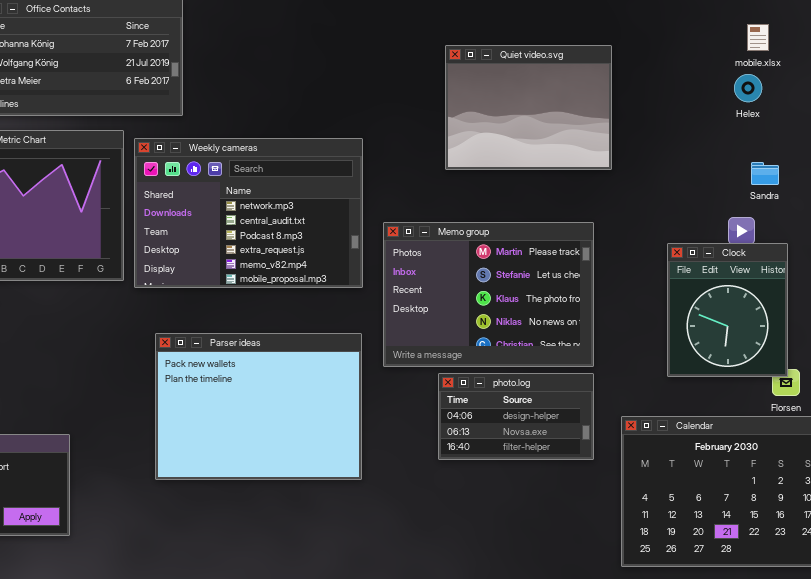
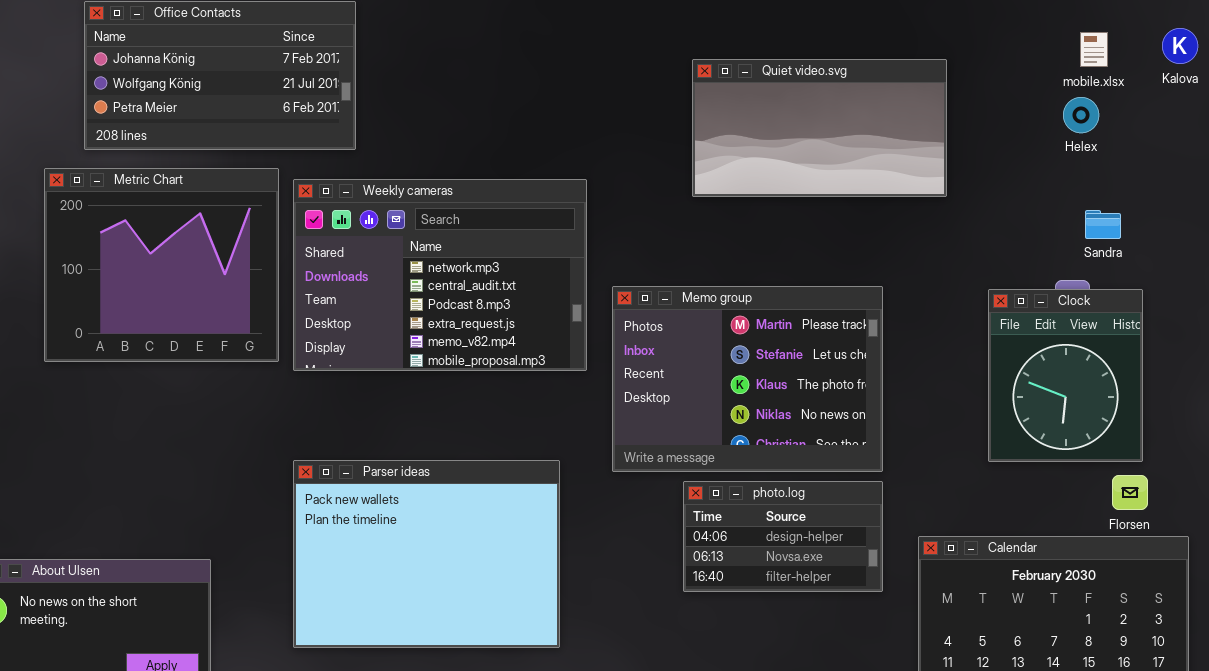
Quiet video.svg: [445,45,612,170] -> [692,59,947,197], resized
Clock: [667,243,788,377] -> [988,289,1143,462], moved
Parser ideas: [155,333,362,480] -> [293,460,560,648], moved

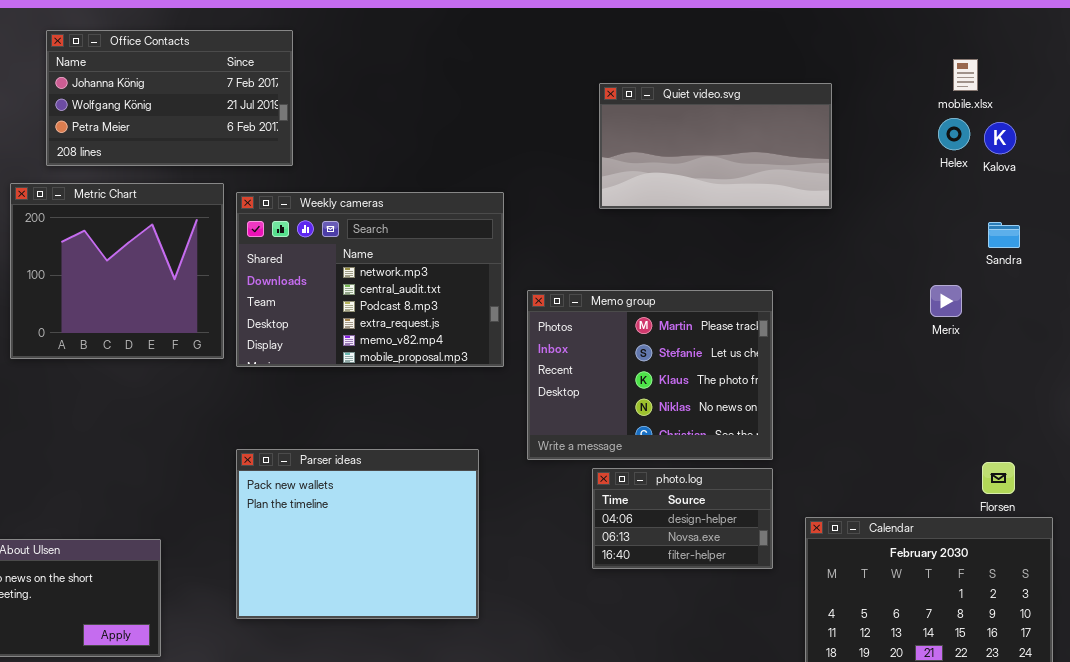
Kalova: [1162,28,1198,64] -> [984,122,1016,154], moved
Sandra: [1085,210,1121,239] -> [988,222,1020,248], moved
Clock: [988,289,1143,462] -> none, closed

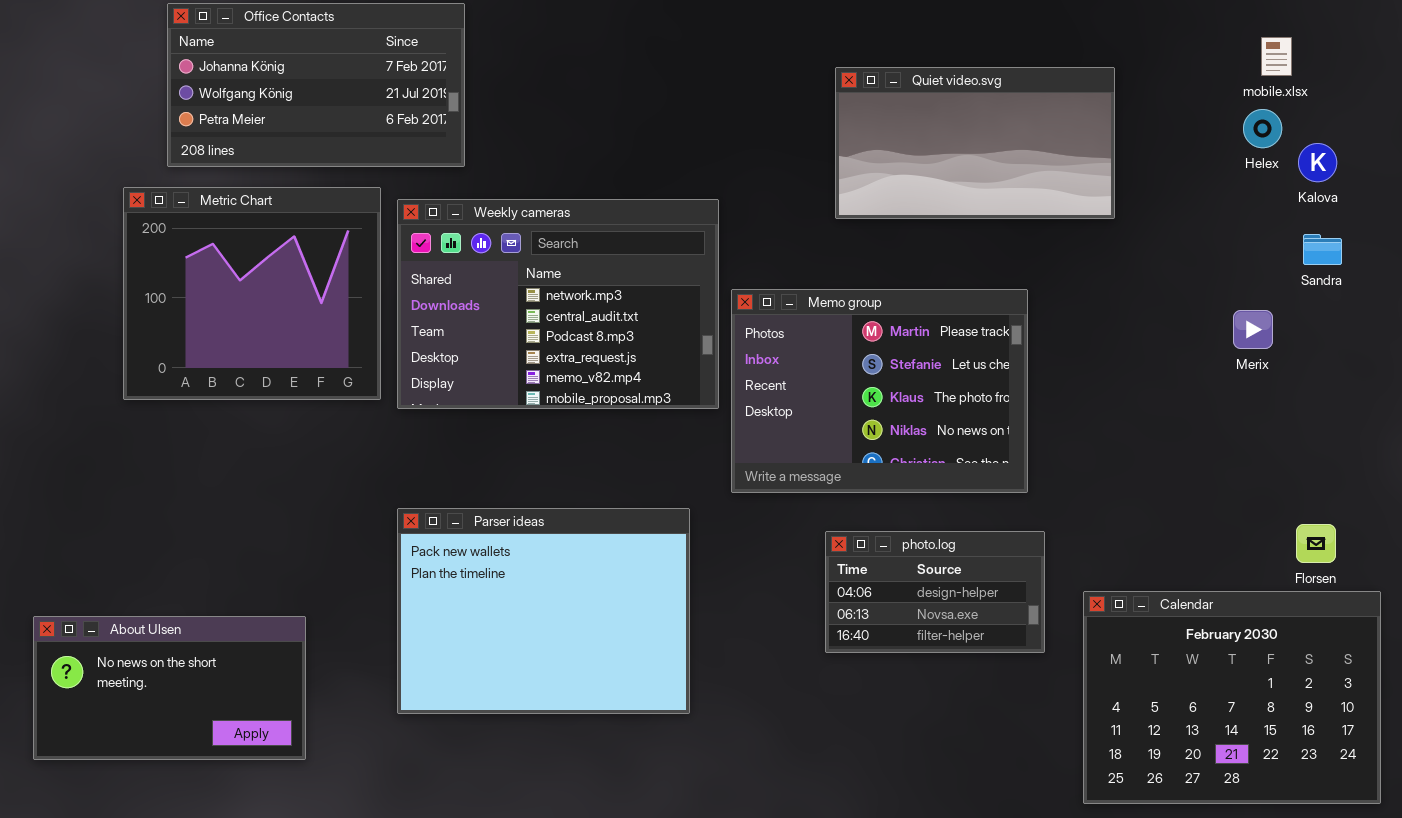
Kalova: [984,122,1016,154] -> [1298,143,1337,182], moved
Memo group: [527,290,773,460] -> [731,289,1028,493], moved

